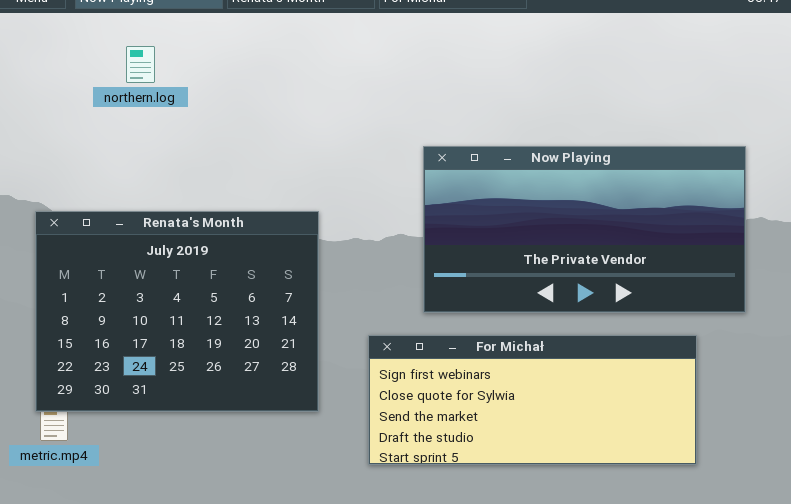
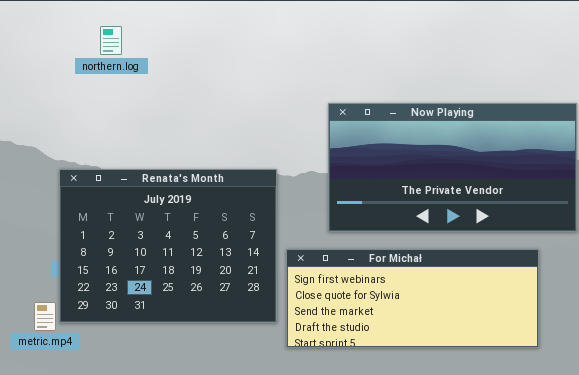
Renata's Month: [35,211,319,412] -> [59,169,277,323], moved

